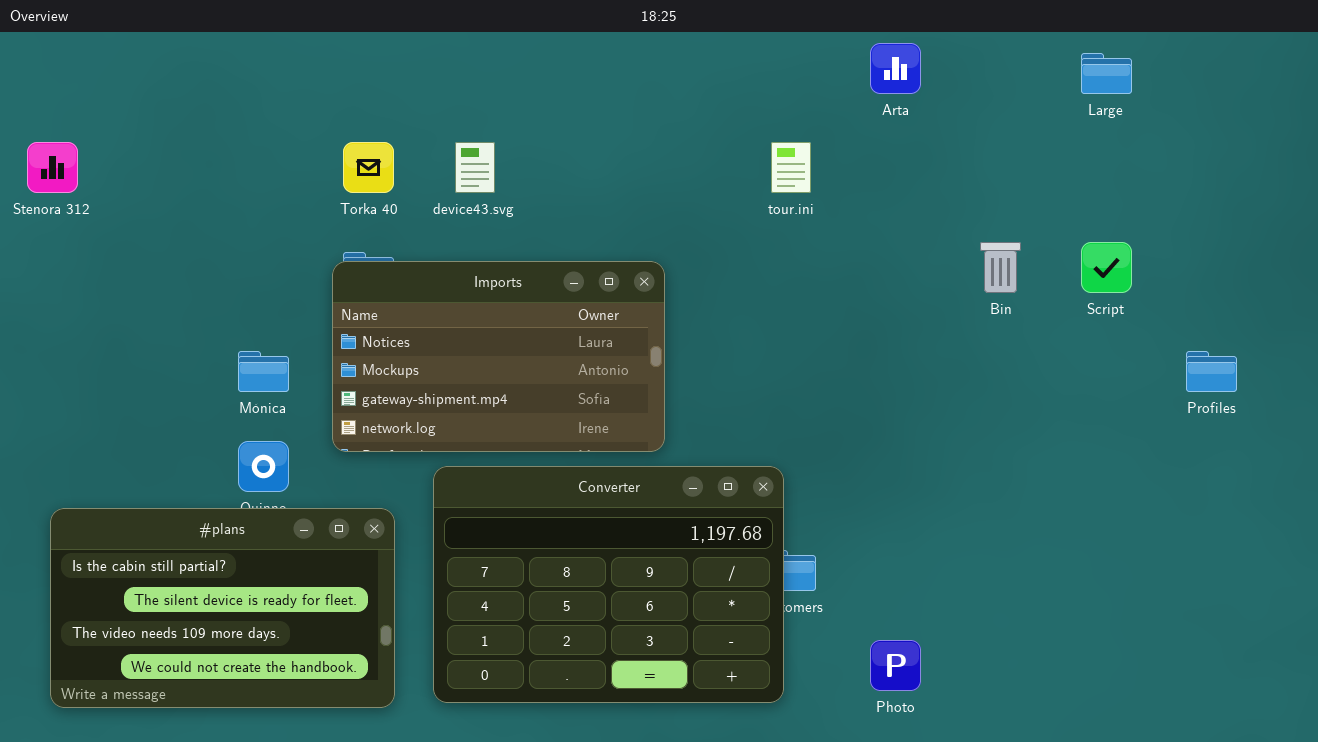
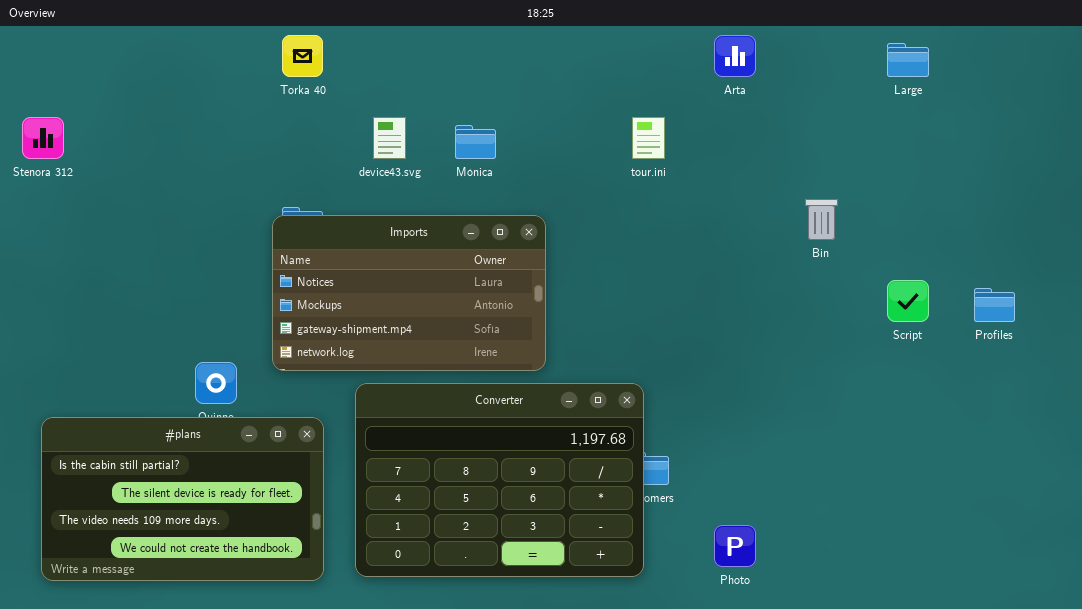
Torka 40: [343,142,394,193] -> [282,35,323,77], moved
Script: [1081,242,1132,293] -> [887,280,929,322], moved
Mónica: [238,351,289,392] -> [455,125,496,159], moved

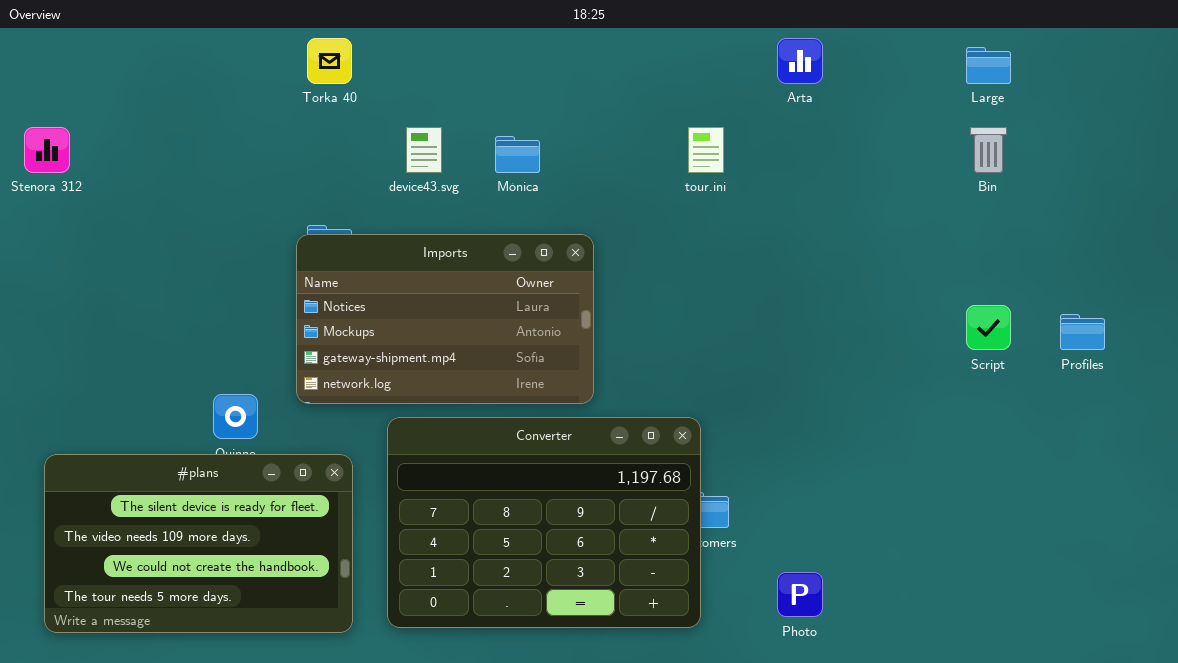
Bin: [805,199,838,240] -> [970,127,1007,173], moved
#plans: [41,417,324,581] -> [44,454,353,633], scrolled down 1 row

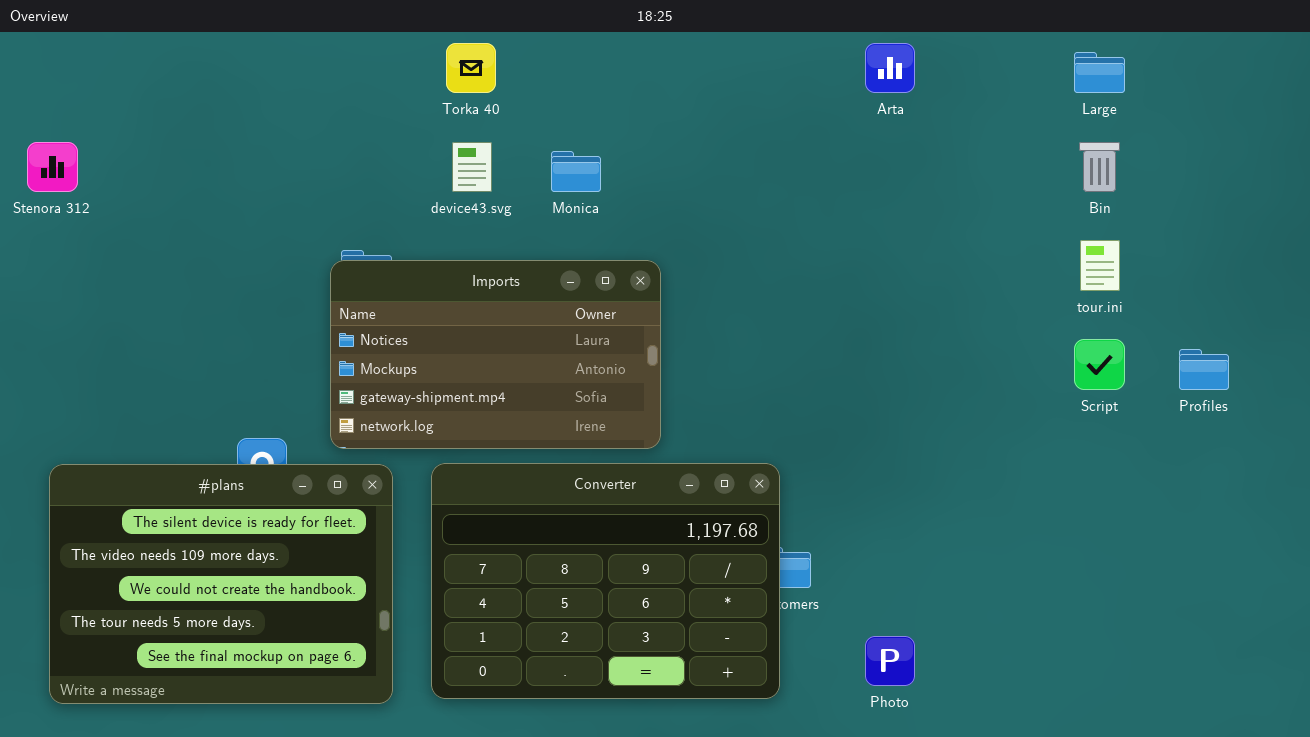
Torka 40: [307,38,352,84] -> [446,43,496,93], moved
tour.ini: [688,127,724,173] -> [1080,240,1120,291], moved
#plans: [44,454,353,633] -> [49,464,393,704], resized

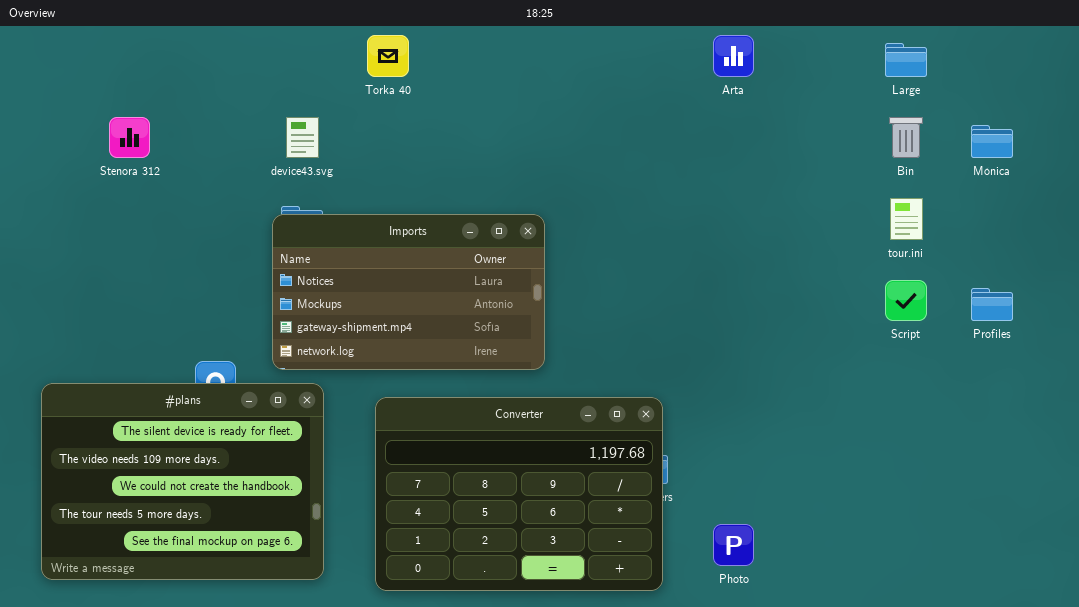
Stenora 312: [27,142,78,192] -> [109,117,150,158], moved
device43.svg: [452,142,492,192] -> [286,117,319,158], moved
Mónica: [551,151,601,192] -> [971,125,1013,158], moved
Converter: [431,463,780,699] -> [375,397,663,591], moved

